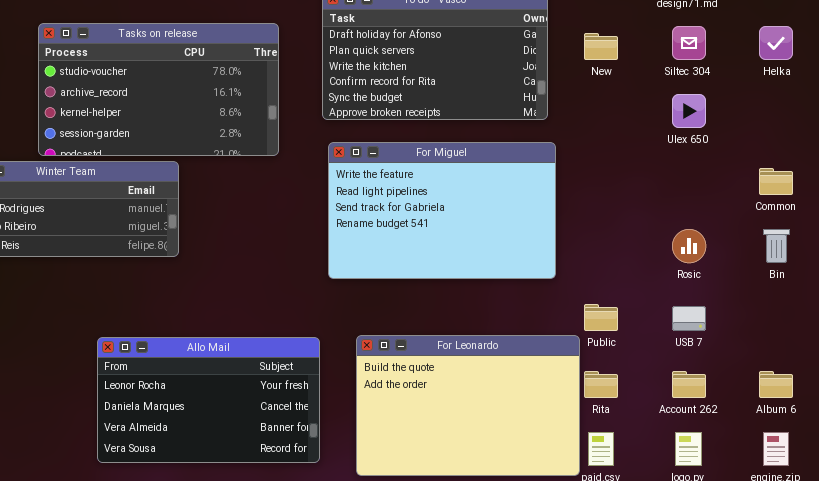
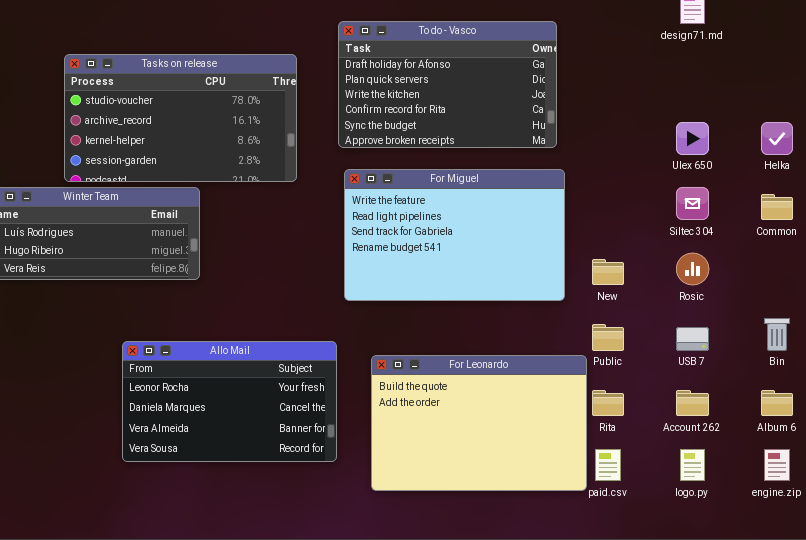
Siltec 304: [672,26,706,60] -> [676,187,709,220], moved
Helka: [759,26,793,60] -> [761,122,793,155], moved
New: [584,33,618,60] -> [592,259,624,285], moved
Bin: [763,229,790,263] -> [764,318,790,351], moved
Allo Mail: [97,337,320,463] -> [122,341,337,462], moved

